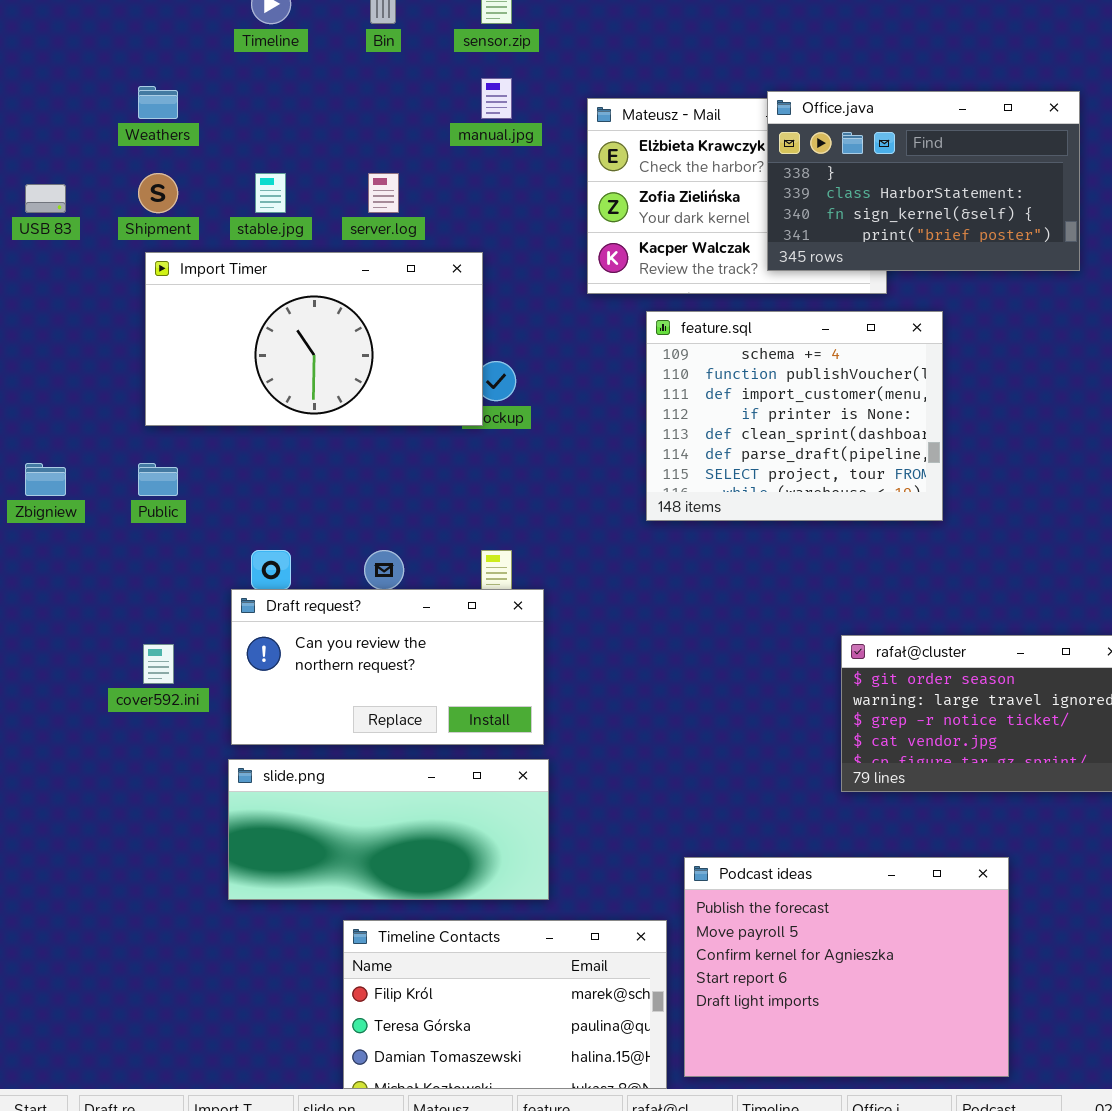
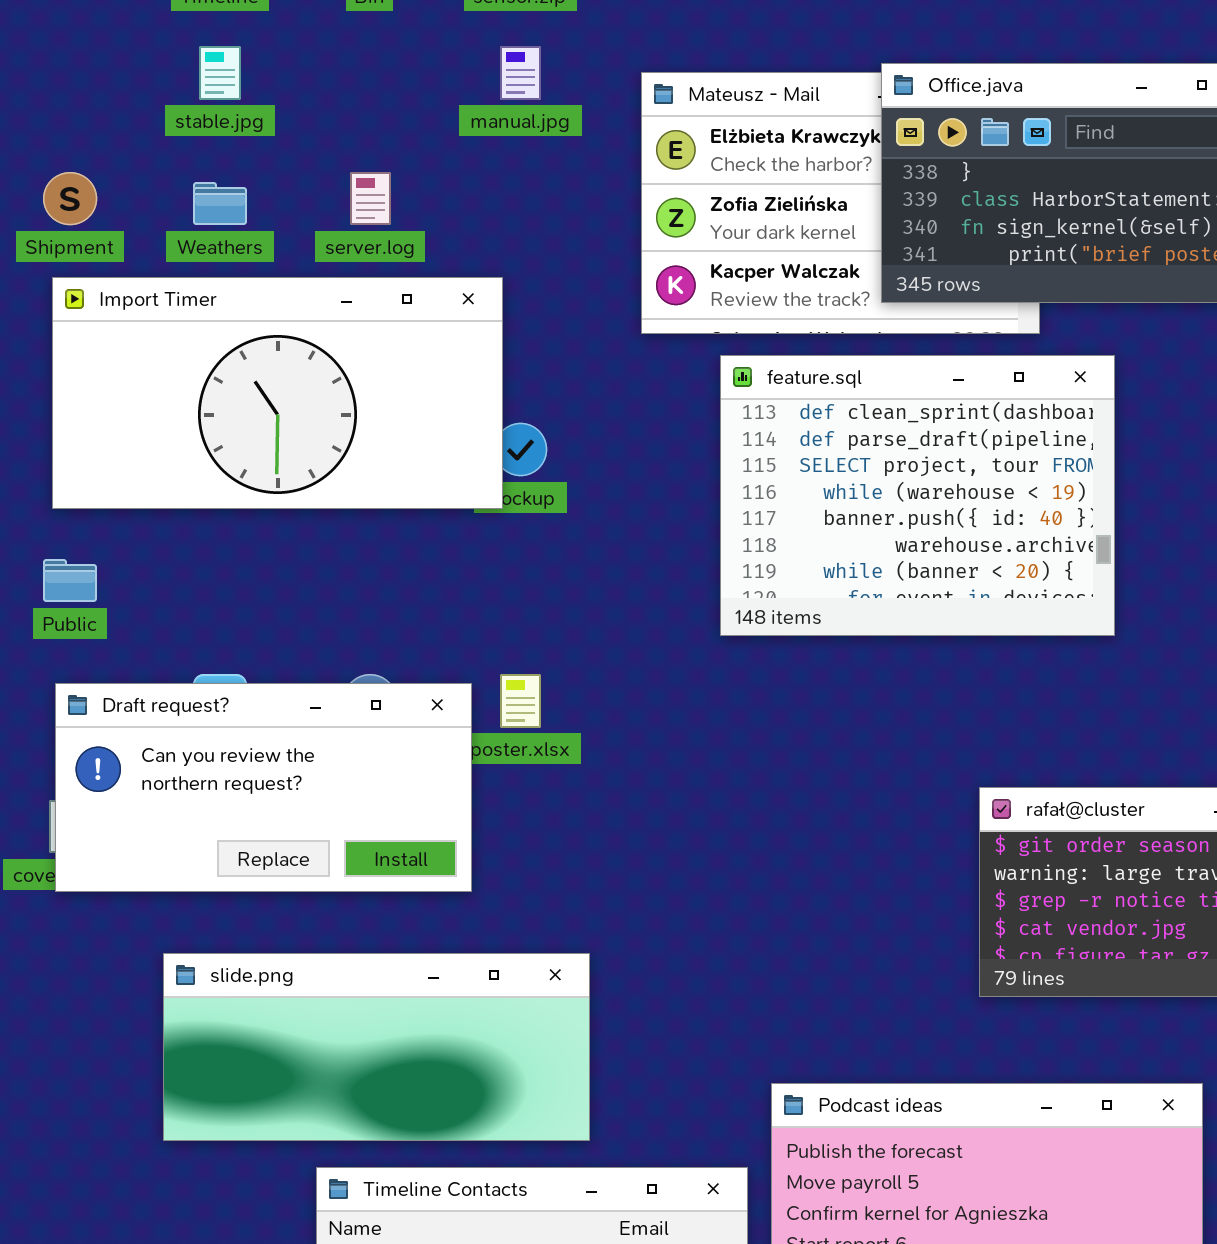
Weathers: [138,86,178,119] -> [193,182,247,225], moved
stable.jpg: [255,173,286,213] -> [199,46,241,100], moved
feature.sql: [646,311,943,521] -> [720,355,1115,636], scrolled down 4 rows
Draft request?: [231,589,544,745] -> [55,683,472,892], moved

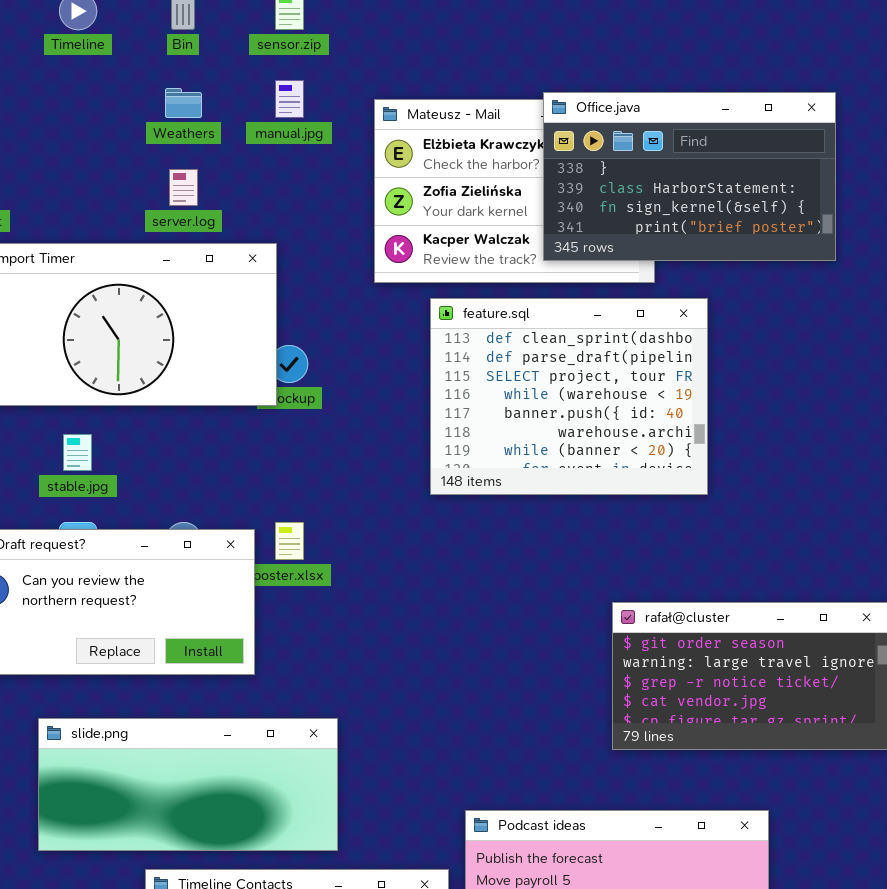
stable.jpg: [199,46,241,100] -> [63,434,92,471], moved
Weathers: [193,182,247,225] -> [165,88,202,118], moved

